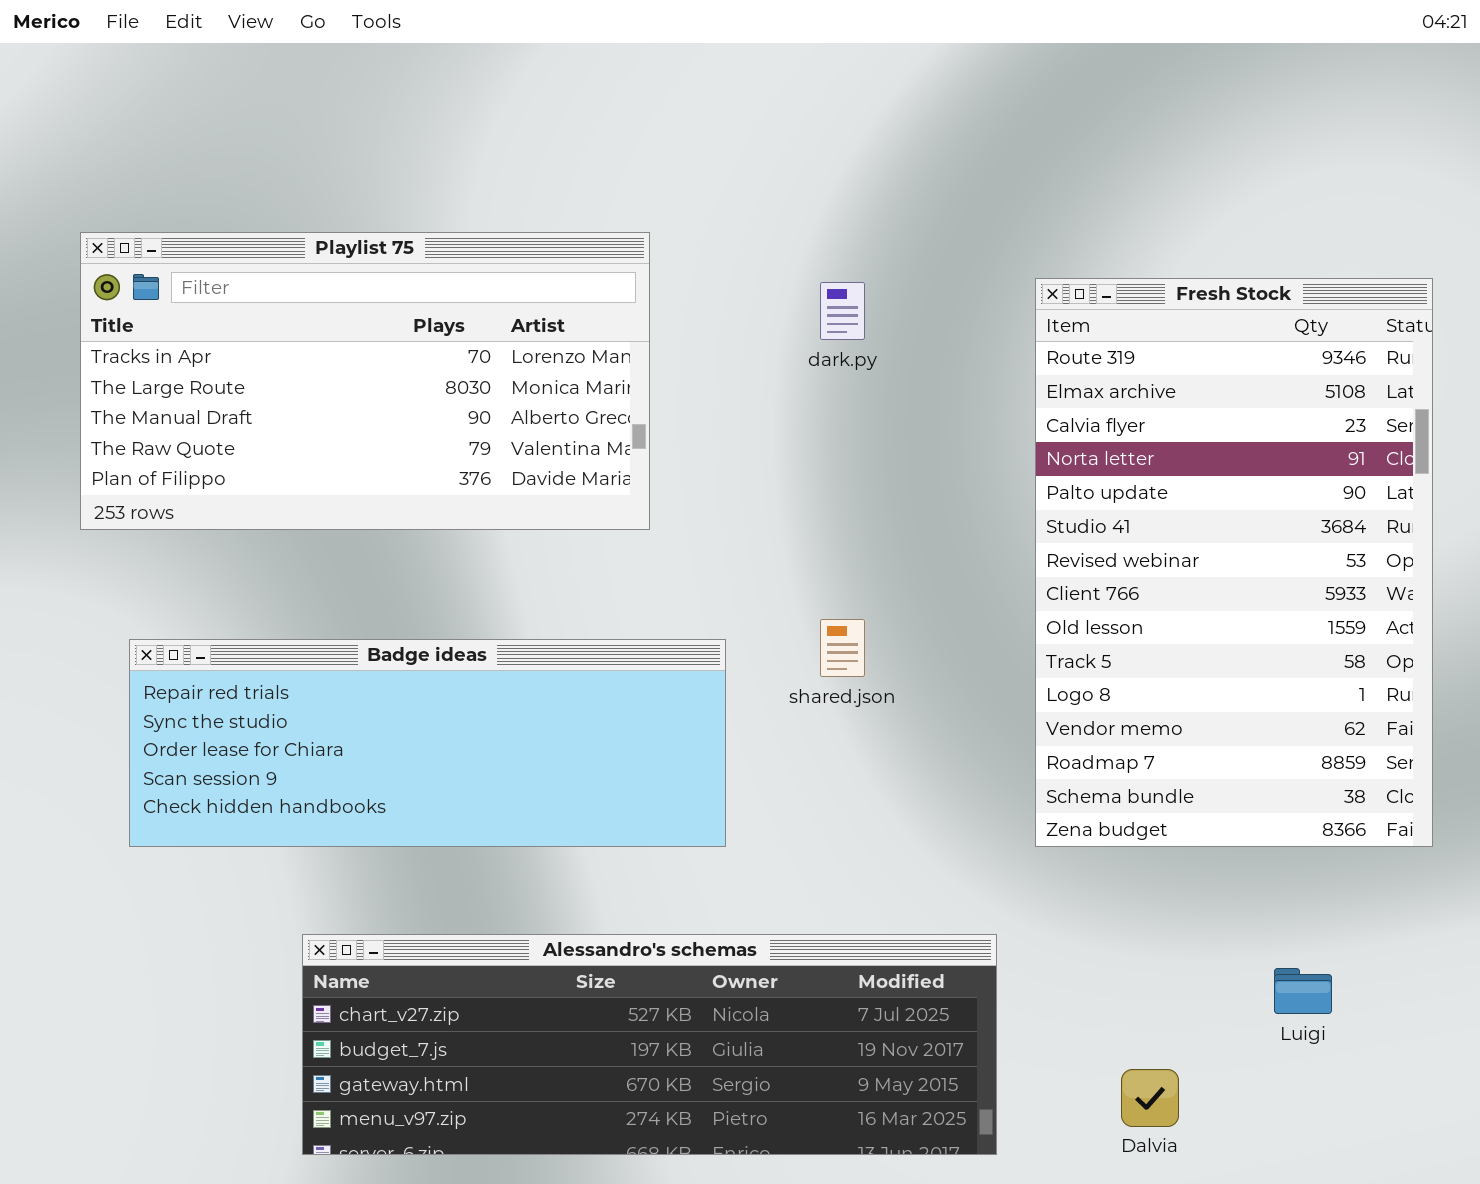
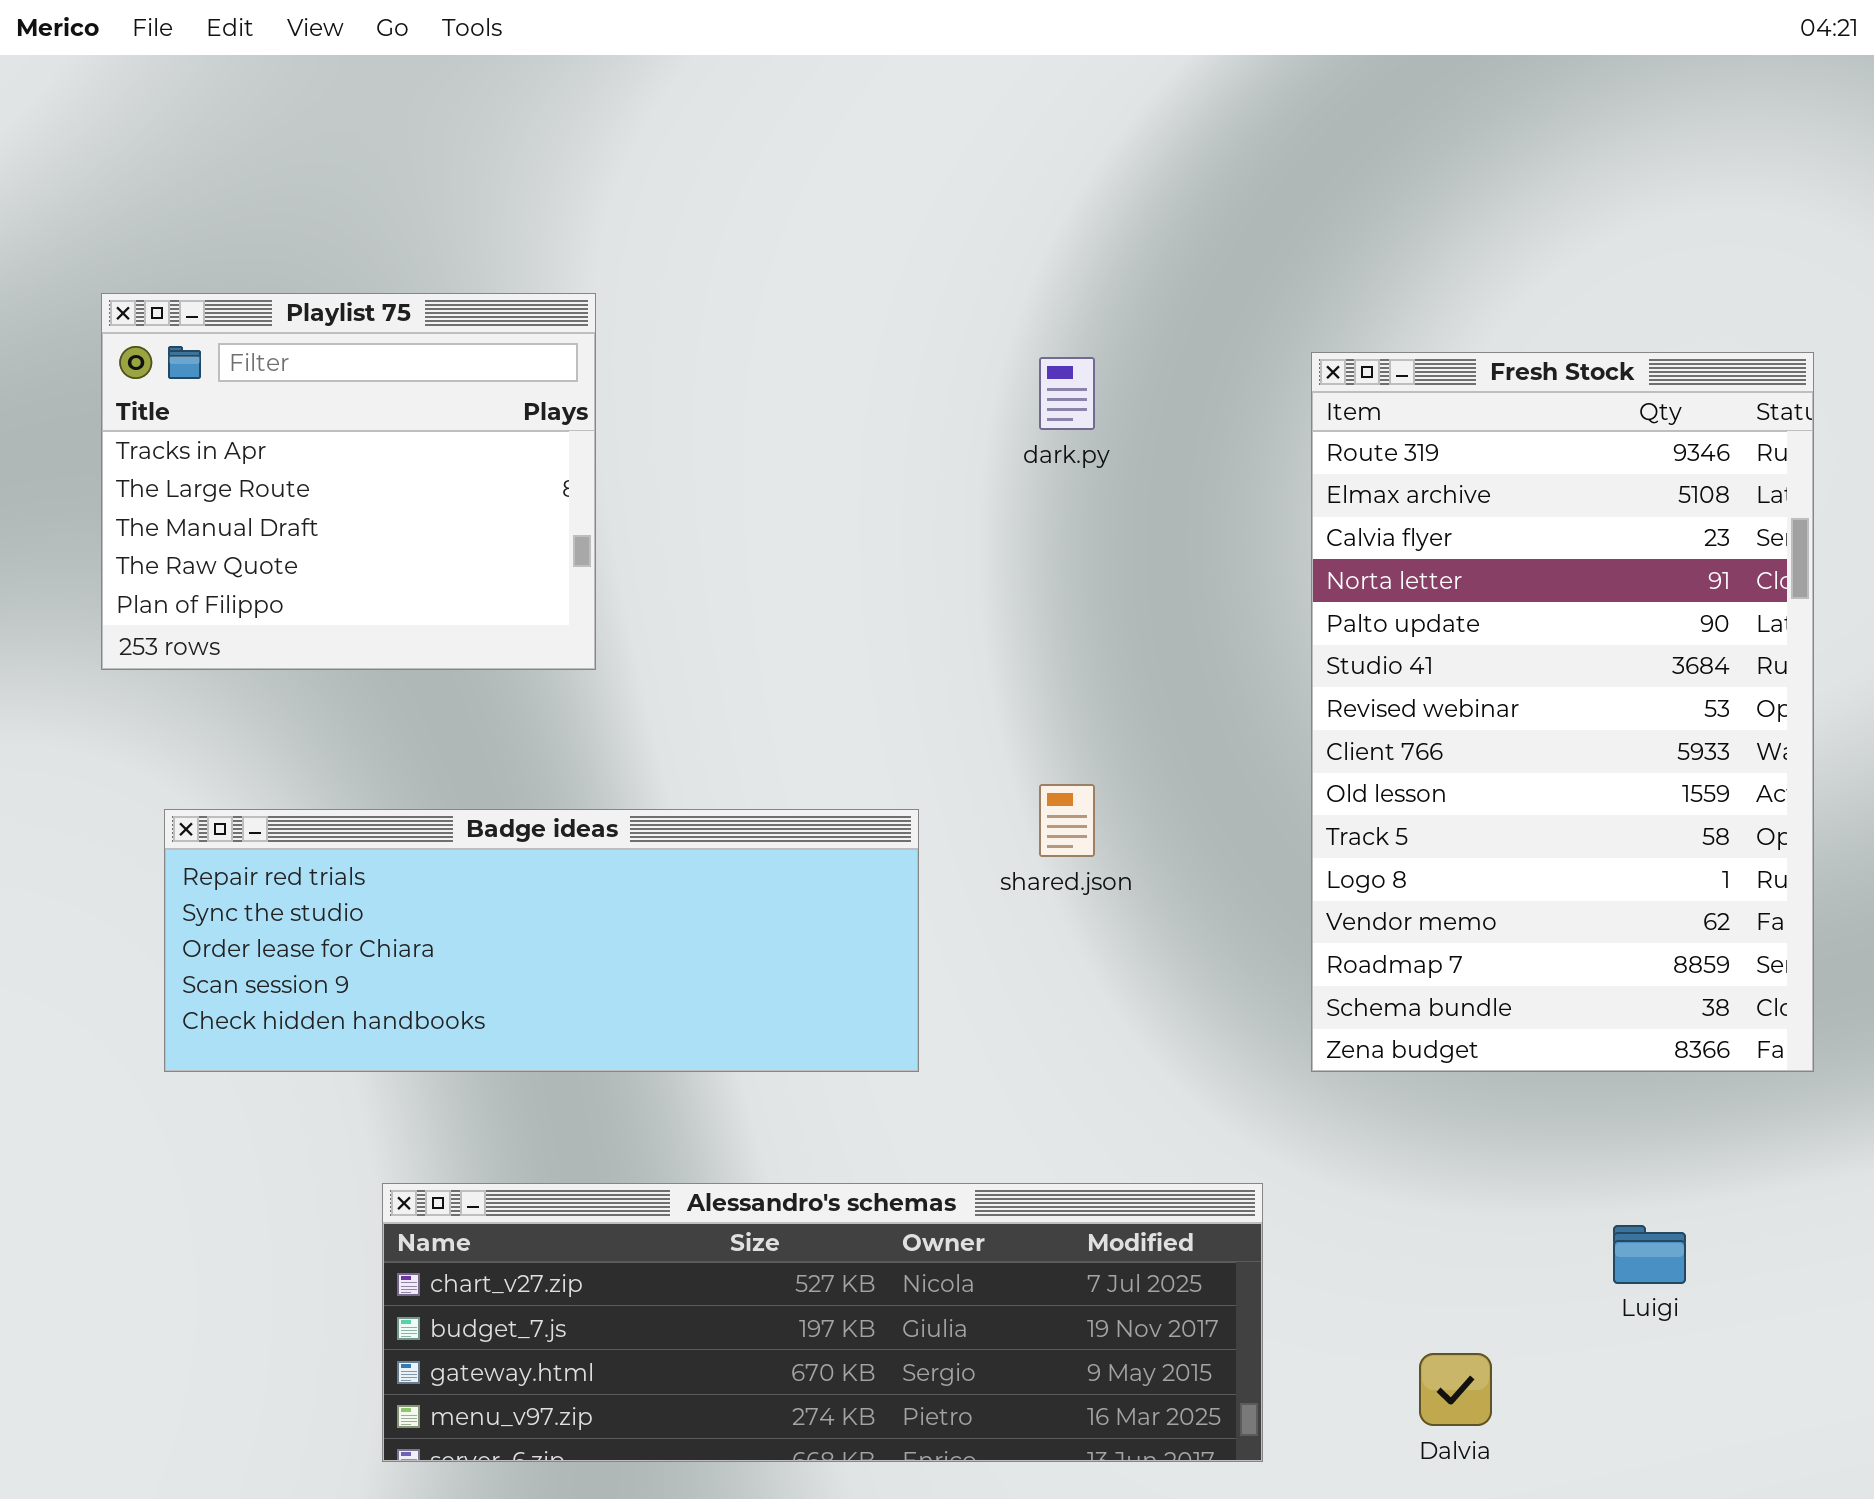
Playlist 75: [80,232,650,530] -> [101,293,596,670], resized

